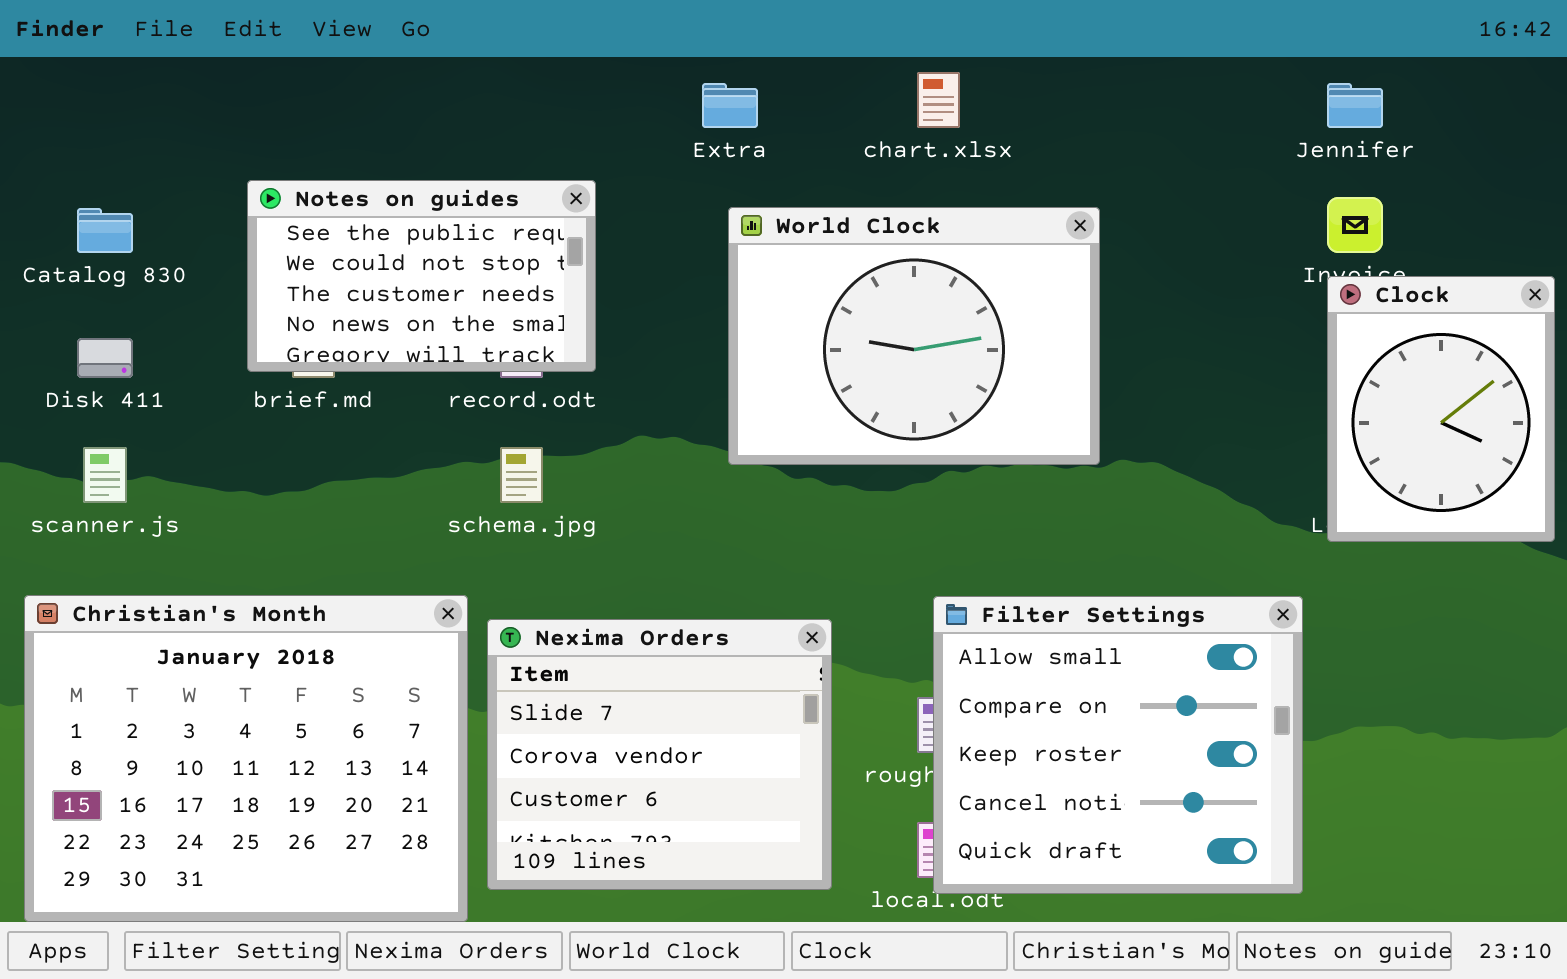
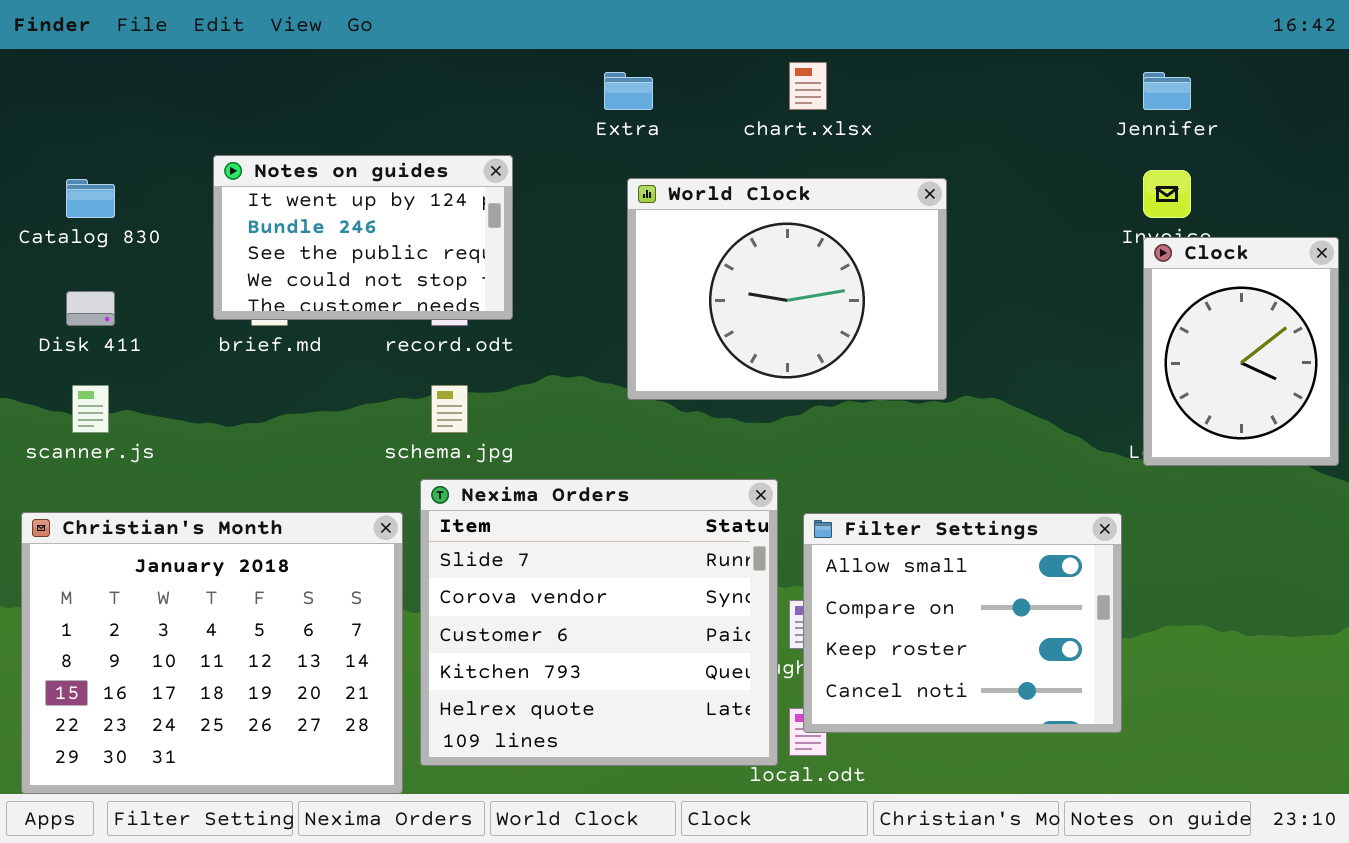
Notes on guides: [247,180,596,372] -> [213,155,513,320], scrolled up 2 rows
Filter Settings: [933,596,1303,894] -> [803,513,1122,733], resized
Nexima Orders: [487,619,832,890] -> [420,479,778,766], resized

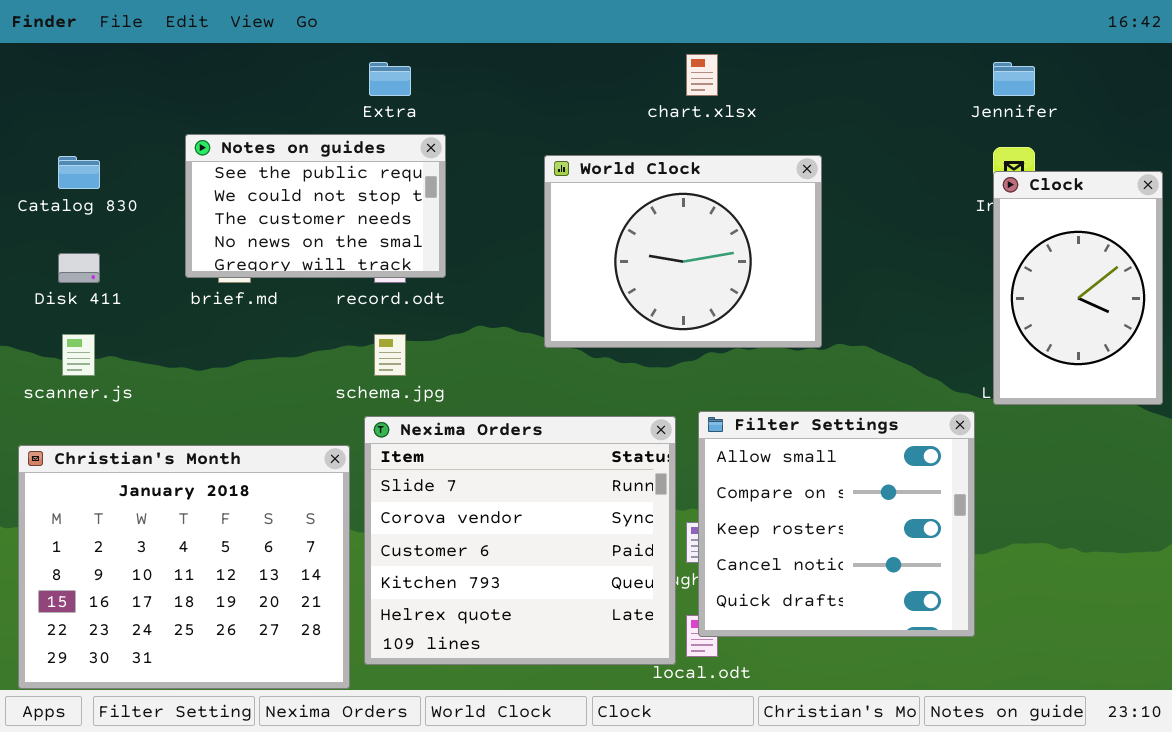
Extra: [604,72,653,110] -> [369,62,411,96], moved
Notes on guides: [213,155,513,320] -> [185,134,446,278], scrolled down 2 rows
Clock: [1143,237,1339,466] -> [993,171,1163,405], resized
Filter Settings: [803,513,1122,733] -> [698,411,975,637], resized

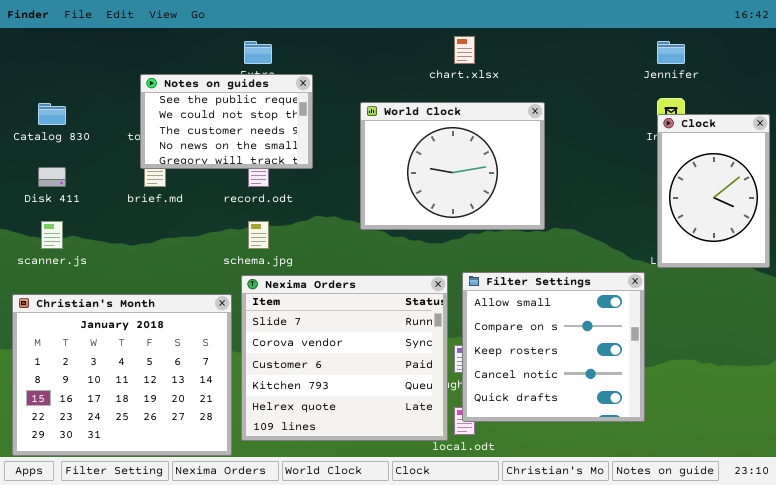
Notes on guides: [185,134,446,278] -> [140,74,313,169], moved

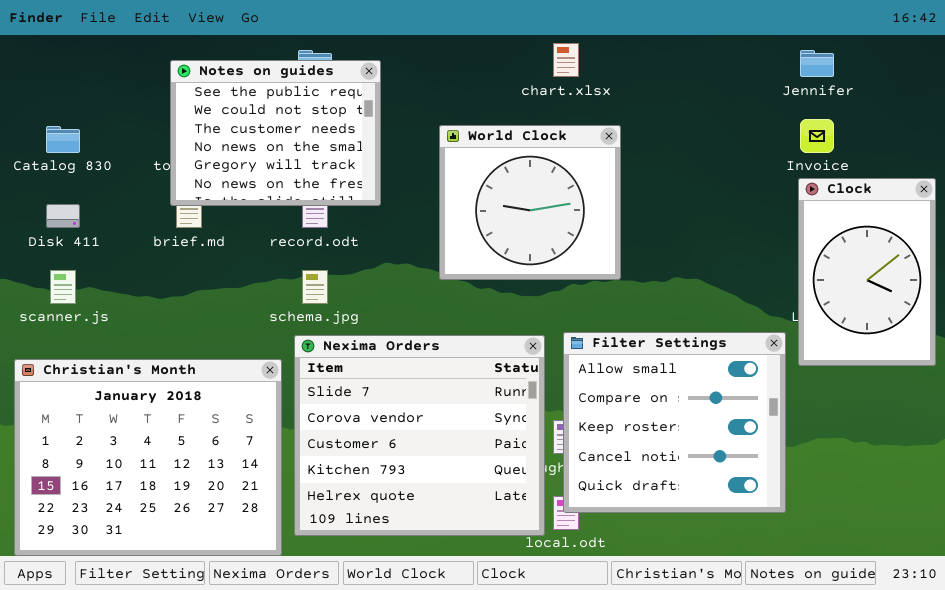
Notes on guides: [140,74,313,169] -> [170,60,381,206], resized
World Clock: [360,102,545,230] -> [439,125,621,280], resized
Clock: [657,114,770,268] -> [798,178,936,366], moved

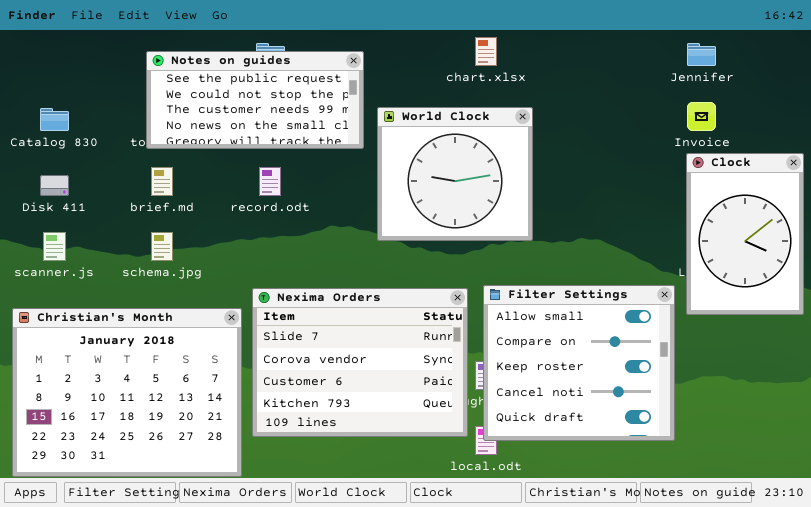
Notes on guides: [170,60,381,206] -> [146,51,364,149], resized
schema.jpg: [302,270,328,304] -> [151,232,173,261], moved
Nexima Orders: [294,335,545,536] -> [252,288,468,437], resized

